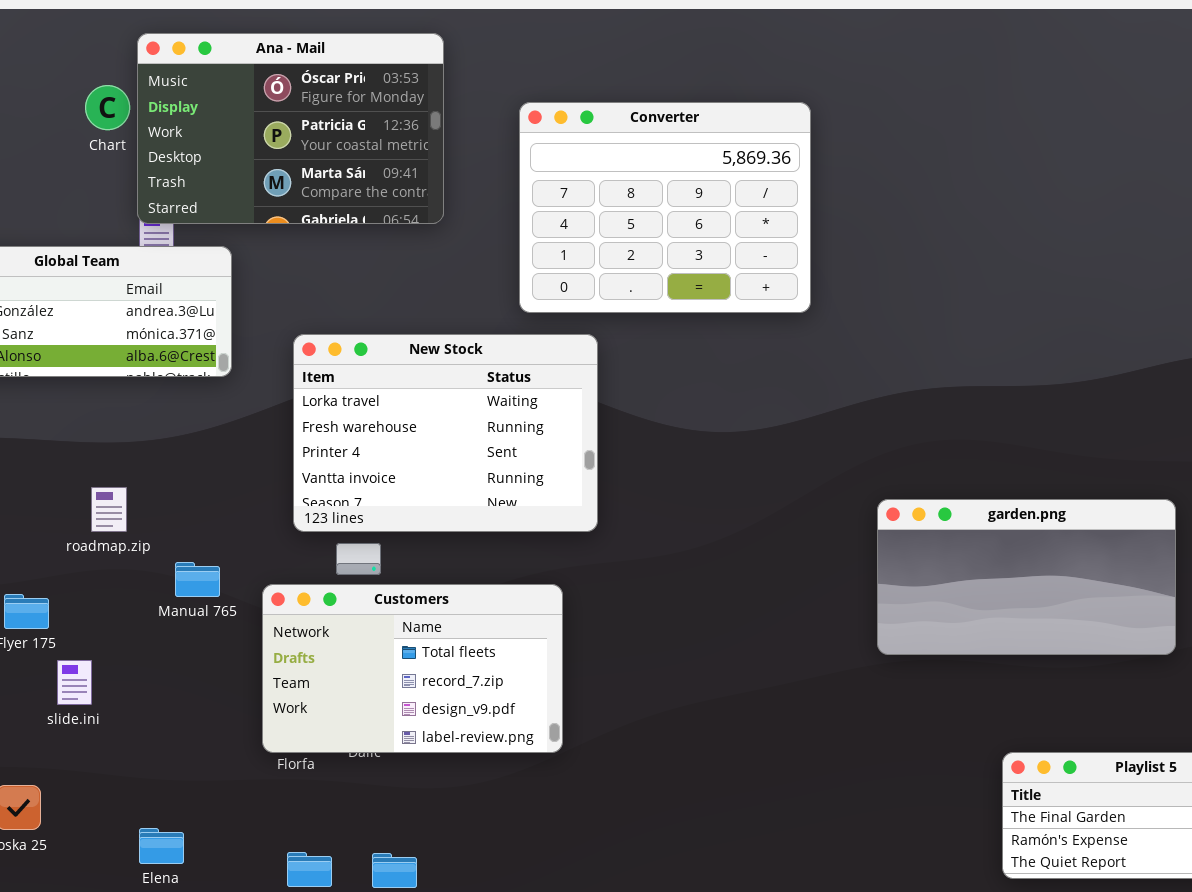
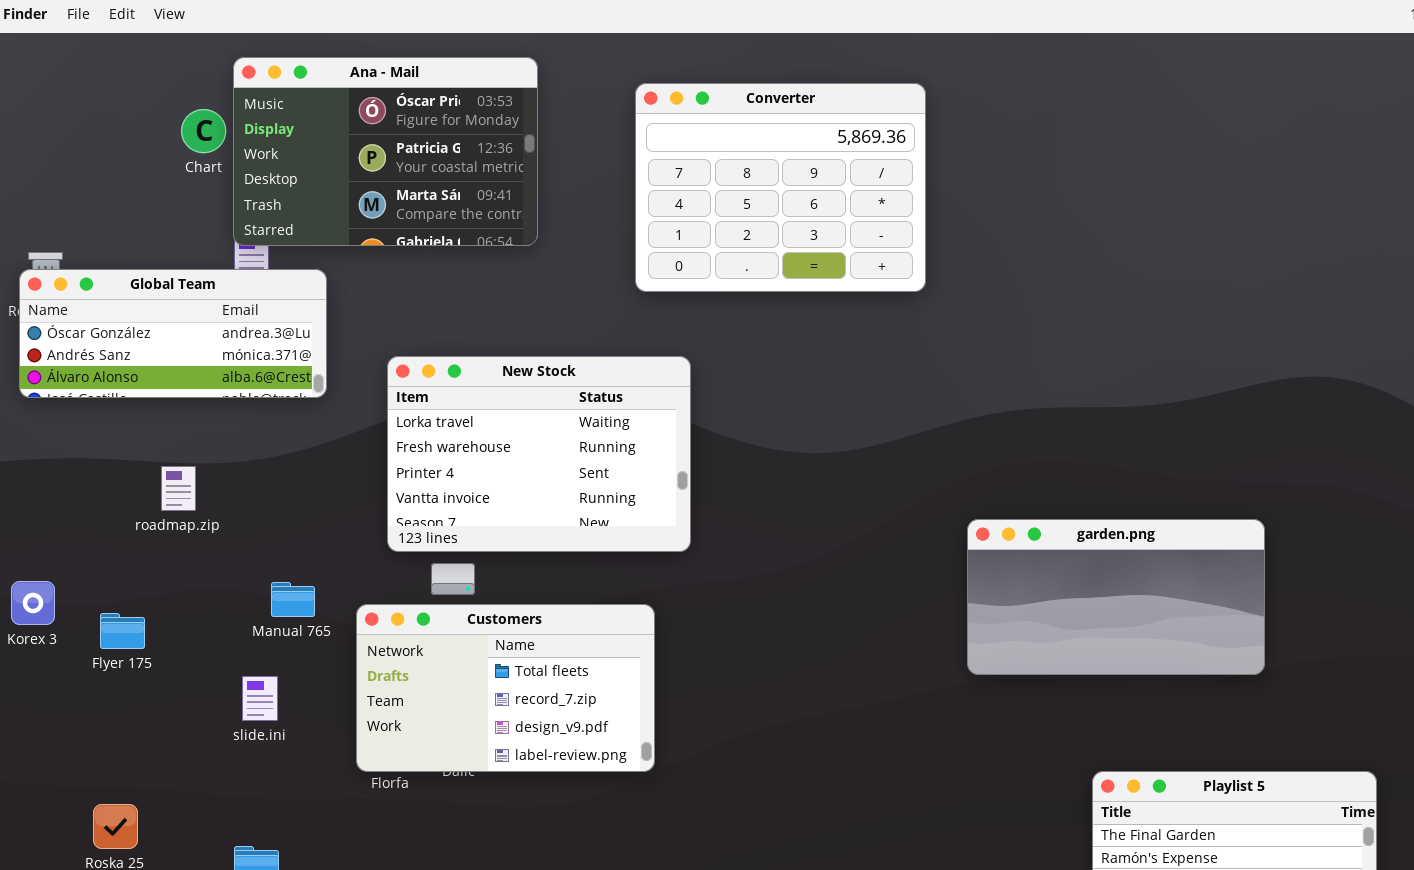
Converter: [519,102,811,313] -> [635,83,926,292], moved
roadmap.zip: [91,487,127,532] -> [161,466,196,511], moved
slide.ini: [57,660,92,705] -> [242,676,278,721], moved

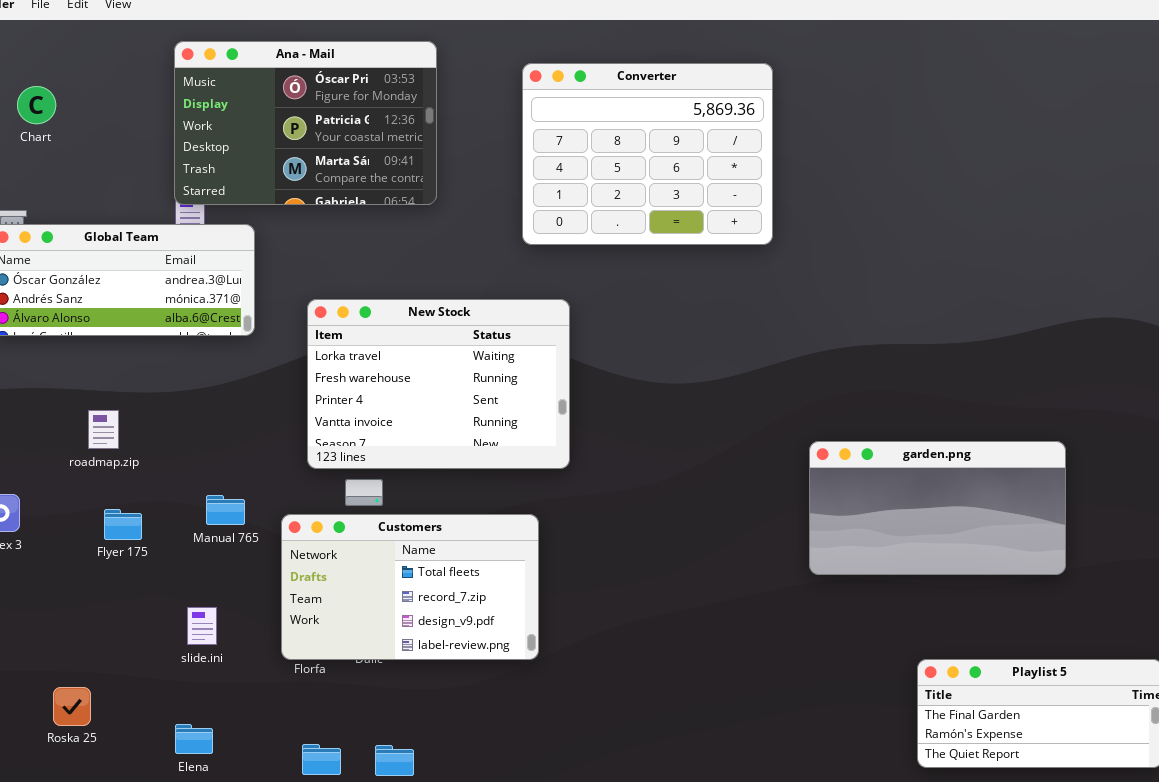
Chart: [181,109,226,153] -> [17,86,56,124], moved
roadmap.zip: [161,466,196,511] -> [88,410,119,449], moved
Flyer 175: [100,613,145,649] -> [104,509,142,540], moved
slide.ini: [242,676,278,721] -> [187,607,217,645], moved

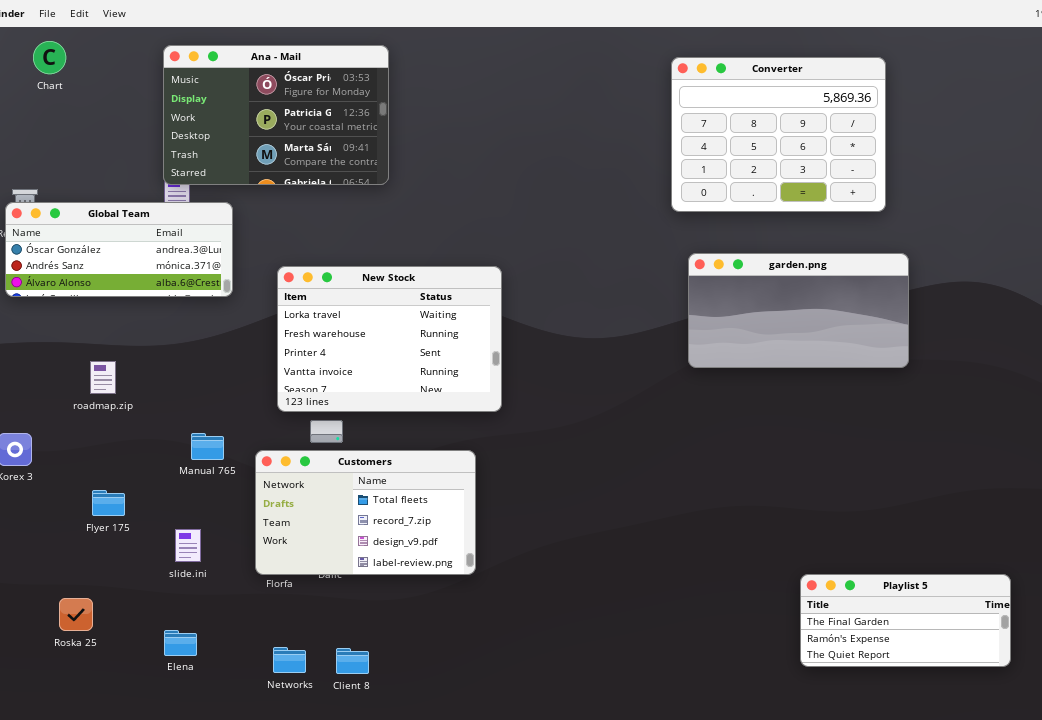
Converter: [522,63,773,245] -> [671,57,886,212], moved
Chart: [17,86,56,124] -> [33,41,66,74], moved
garden.png: [809,441,1066,575] -> [688,253,909,368], moved
Flyer 175: [104,509,142,540] -> [92,490,125,516], moved

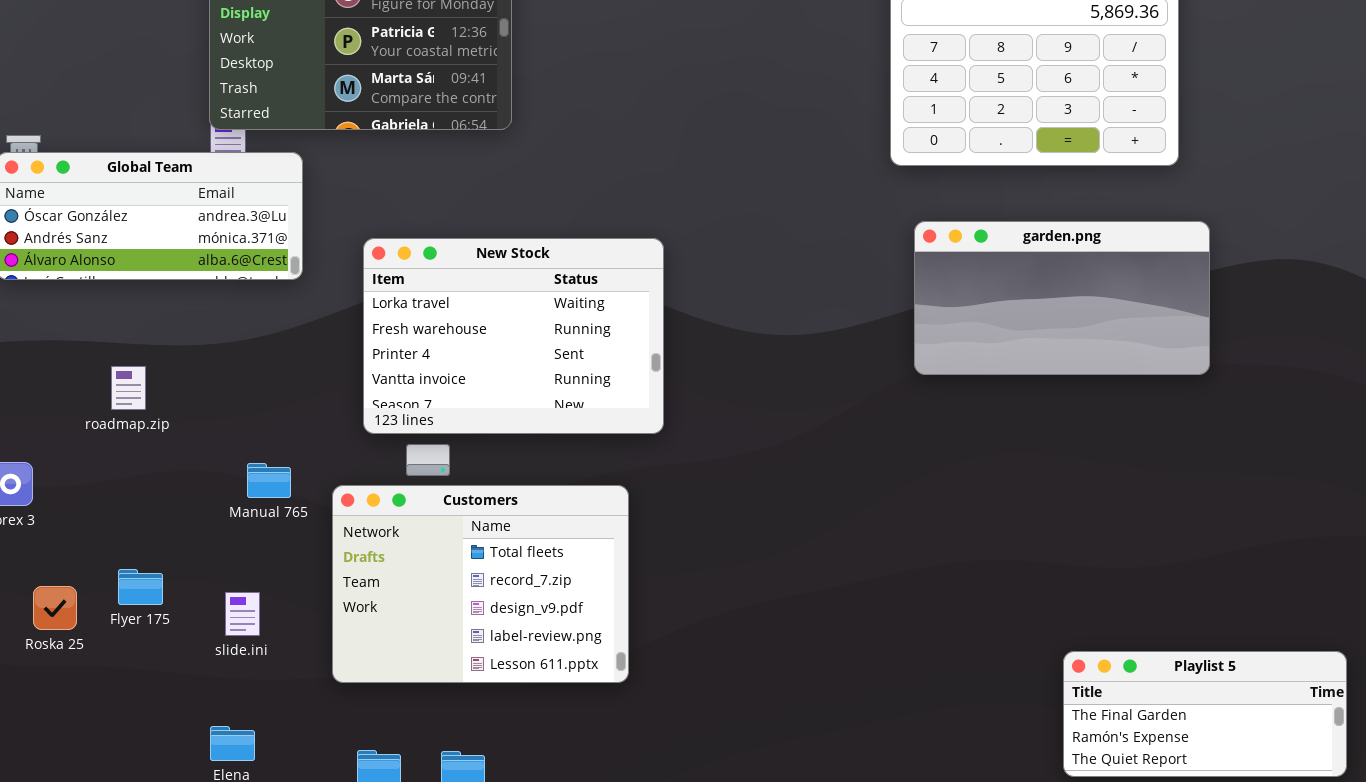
Customers: [255,450,476,575] -> [332,485,629,683], resized
Flyer 175: [92,490,125,516] -> [118,569,163,605], moved
Roska 25: [59,598,93,631] -> [33,586,77,630], moved

